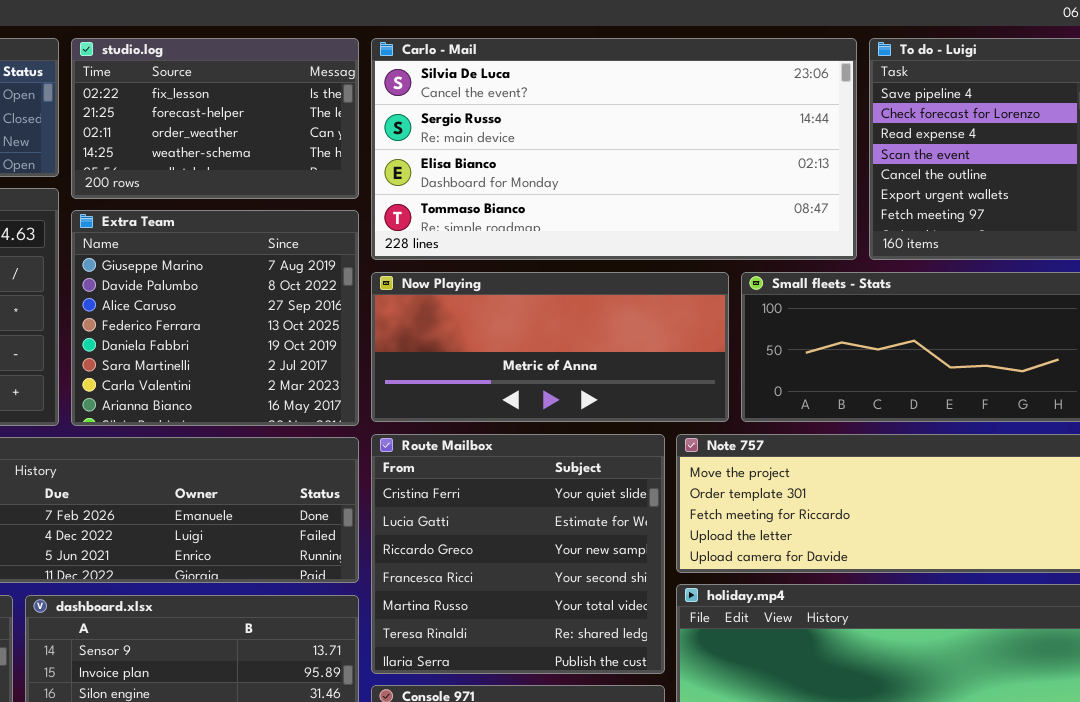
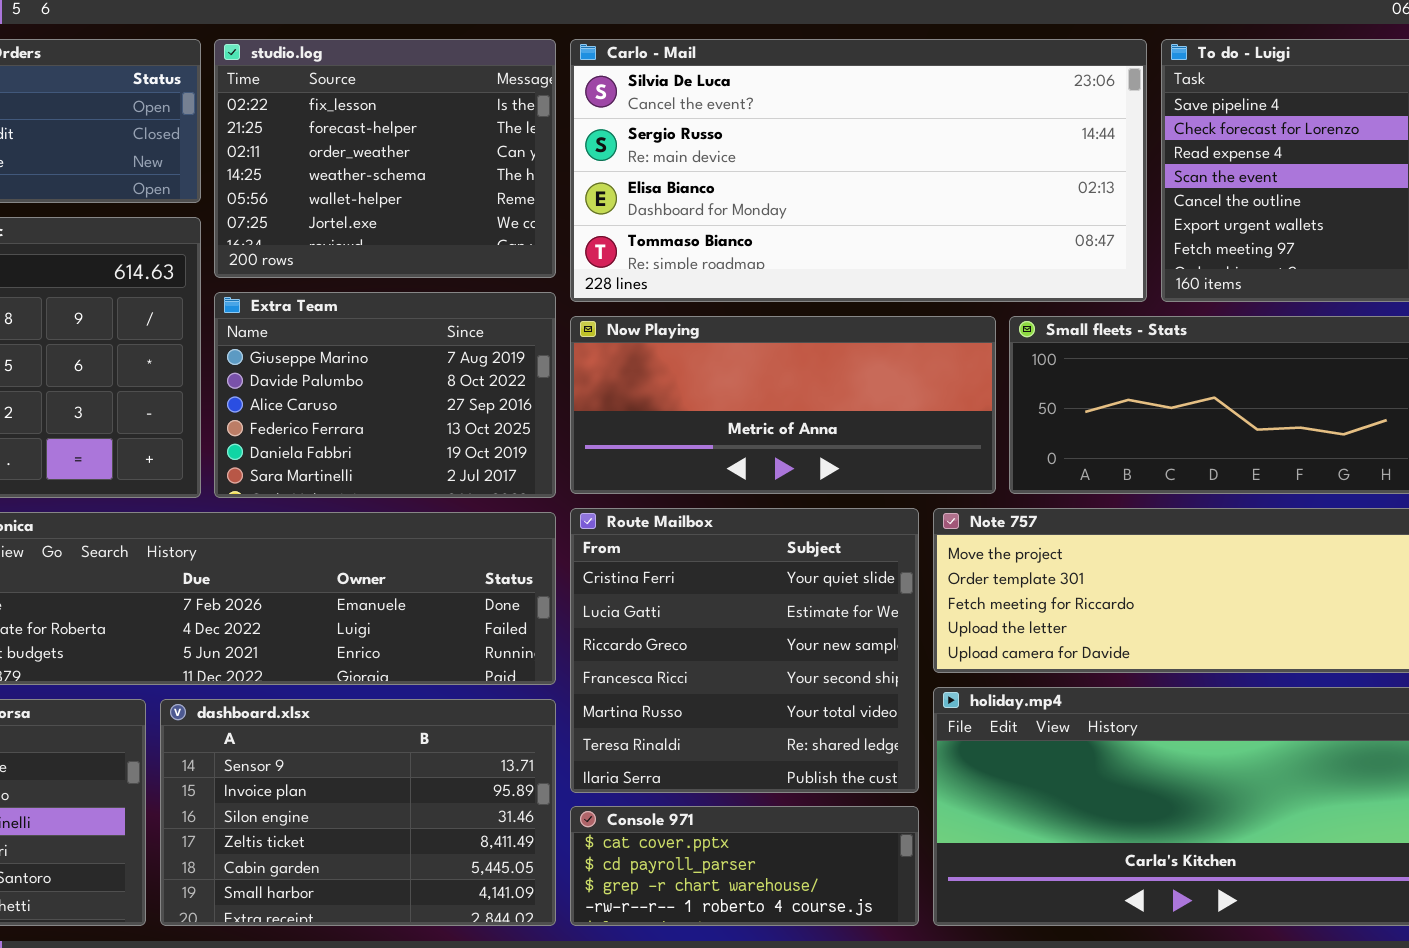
studio.log: [71,38,359,199] -> [214,39,556,278], resized
Extra Team: [71,210,359,426] -> [214,292,556,498], resized

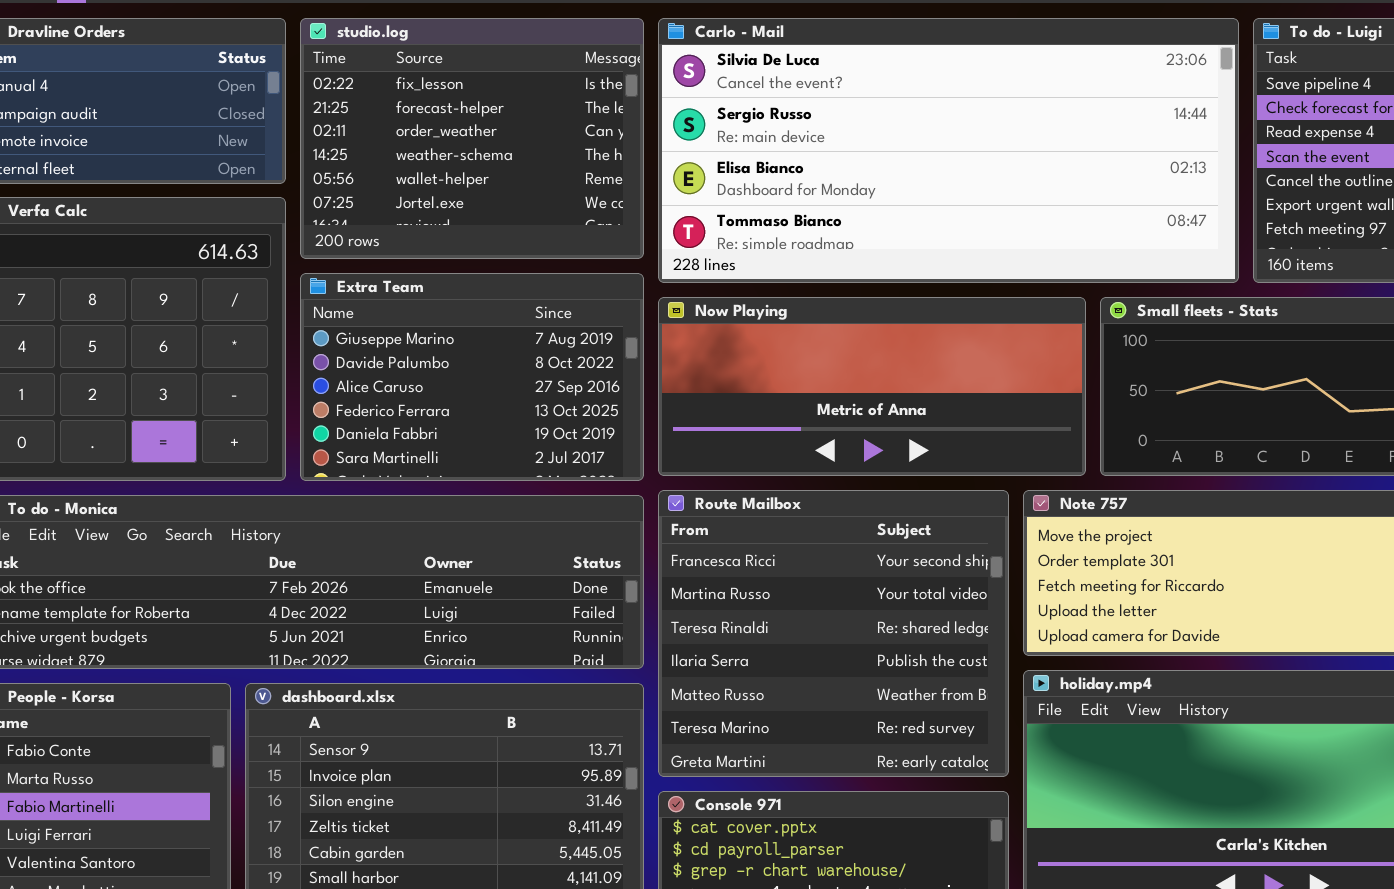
Route Mailbox: [570,508,919,793] -> [658,490,1009,777], scrolled down 3 rows

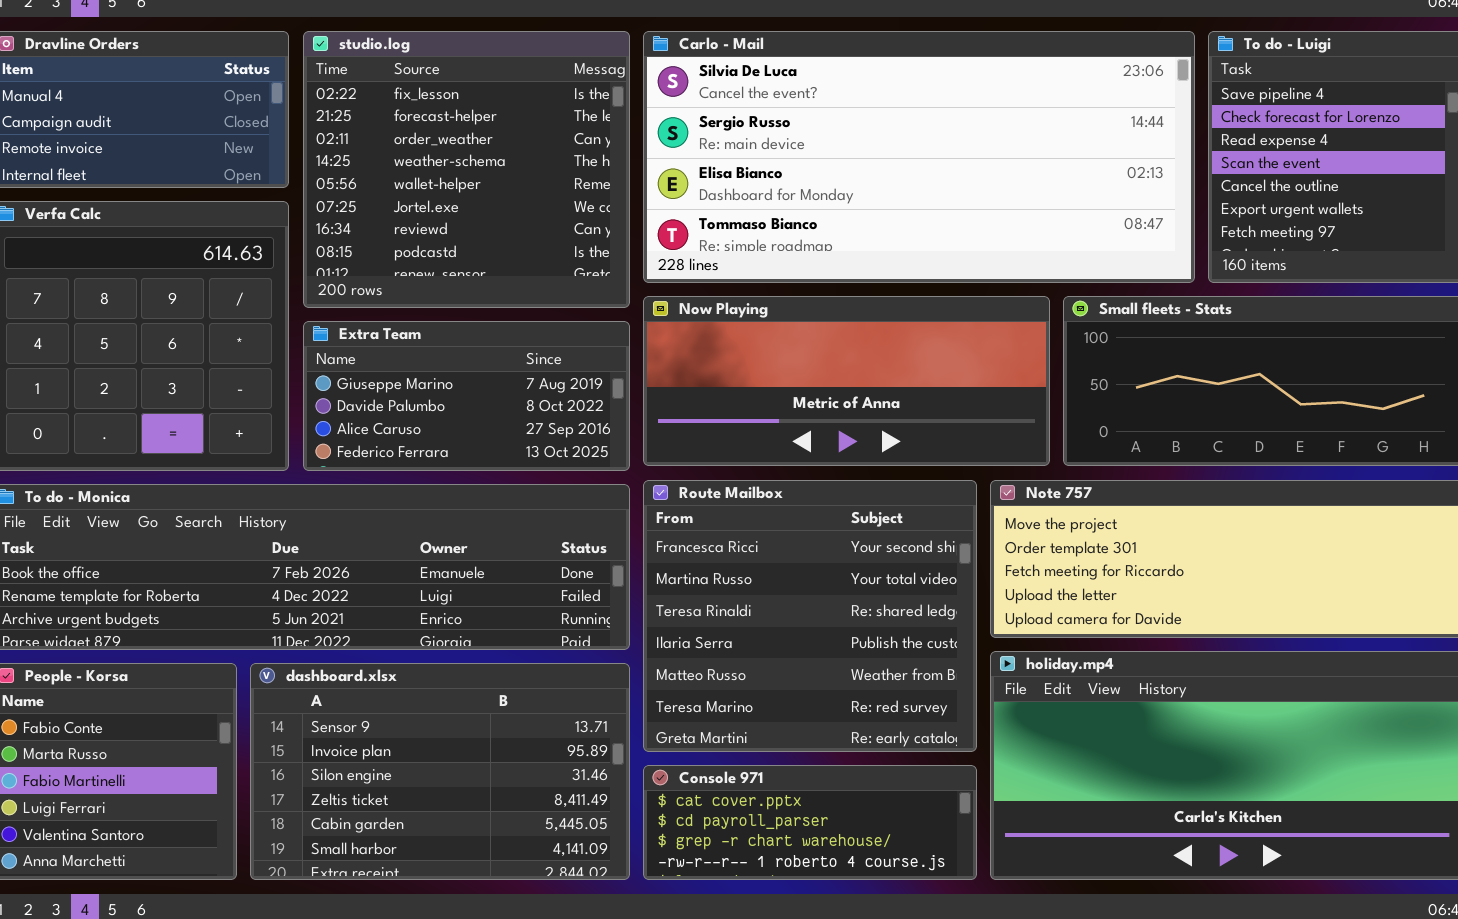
studio.log: [300,18,644,259] -> [303,31,630,308], resized
Extra Team: [300,273,644,481] -> [303,321,630,471], resized

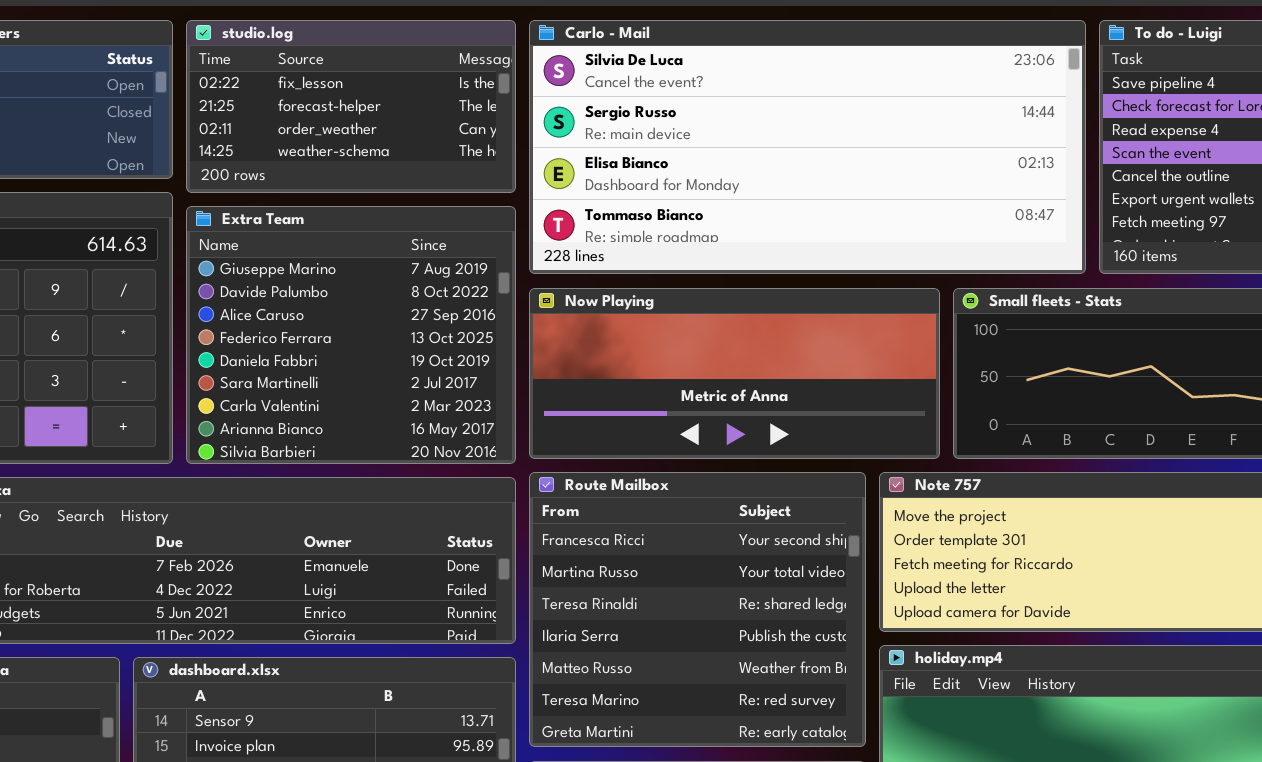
studio.log: [303,31,630,308] -> [186,20,516,193], resized
Extra Team: [303,321,630,471] -> [186,206,516,464], resized

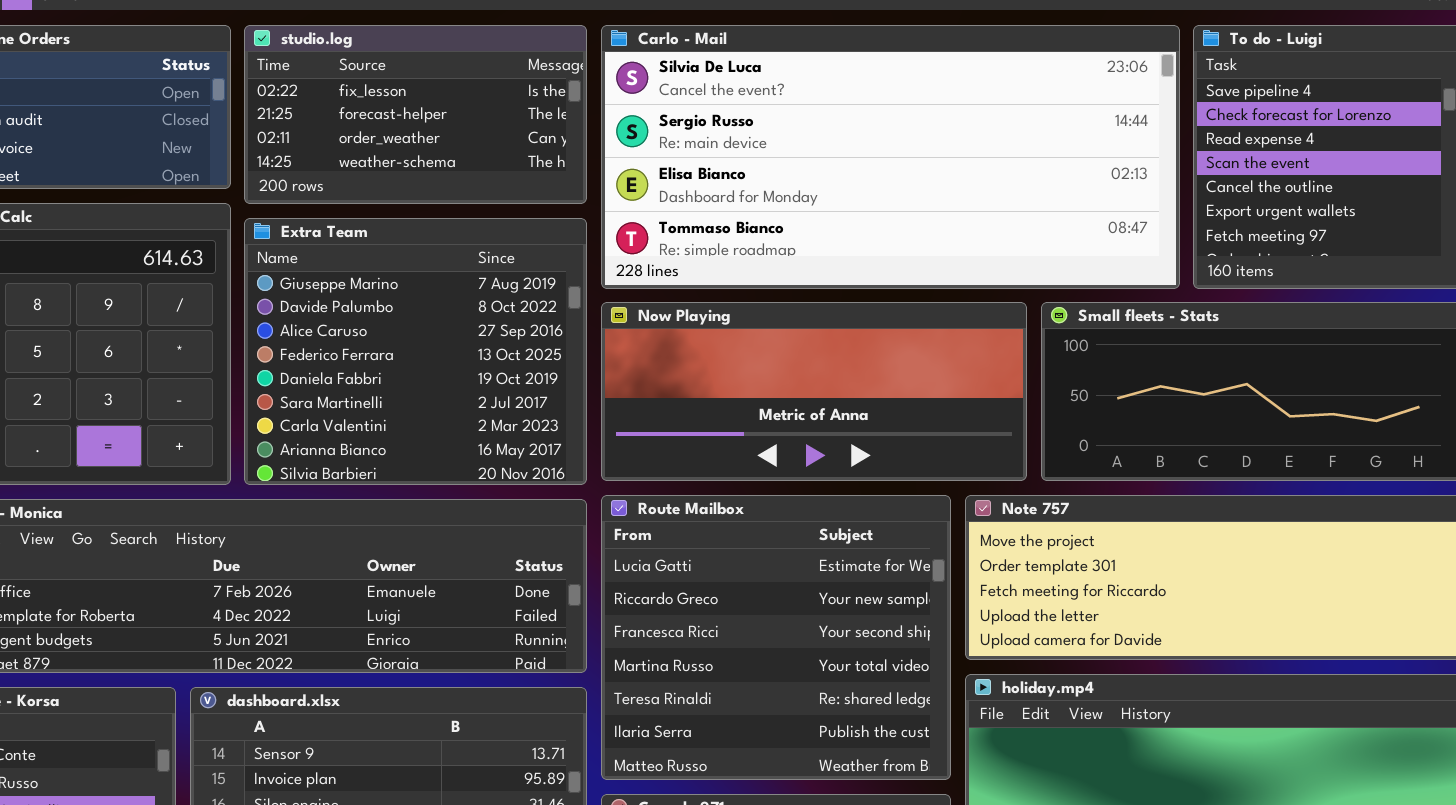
Route Mailbox: [529,472,866,747] -> [601,495,951,780], scrolled up 2 rows

